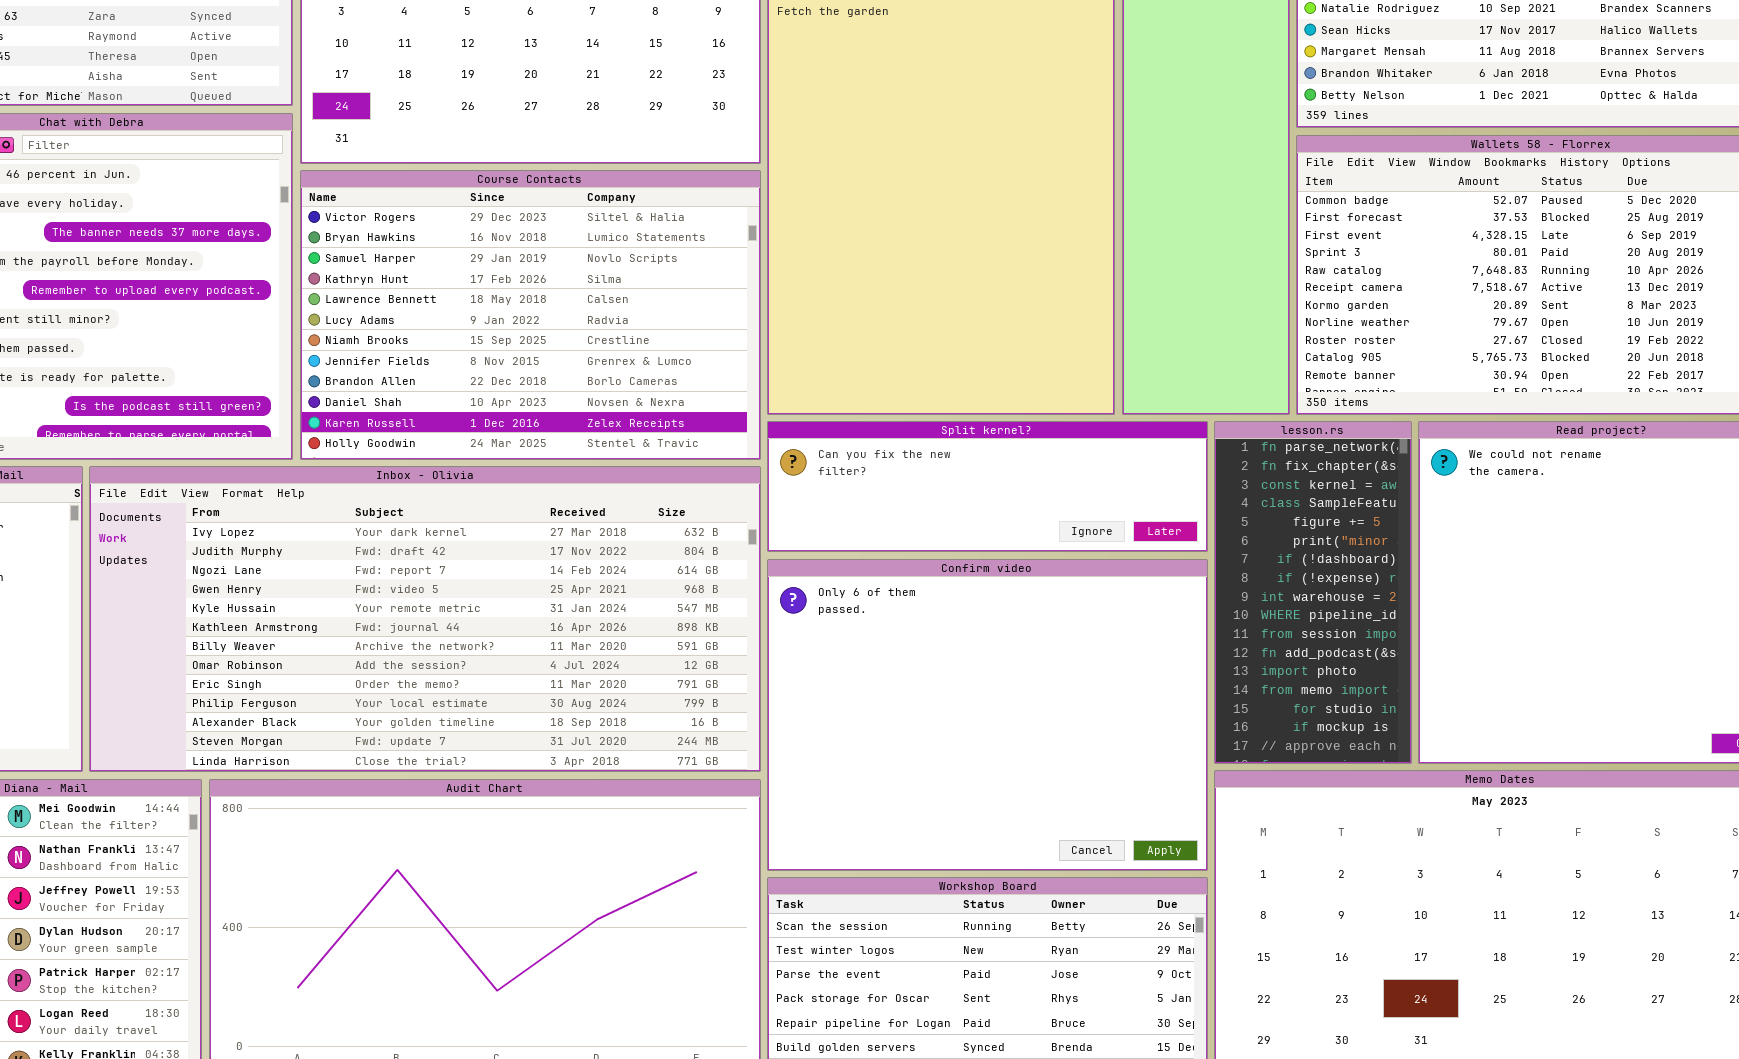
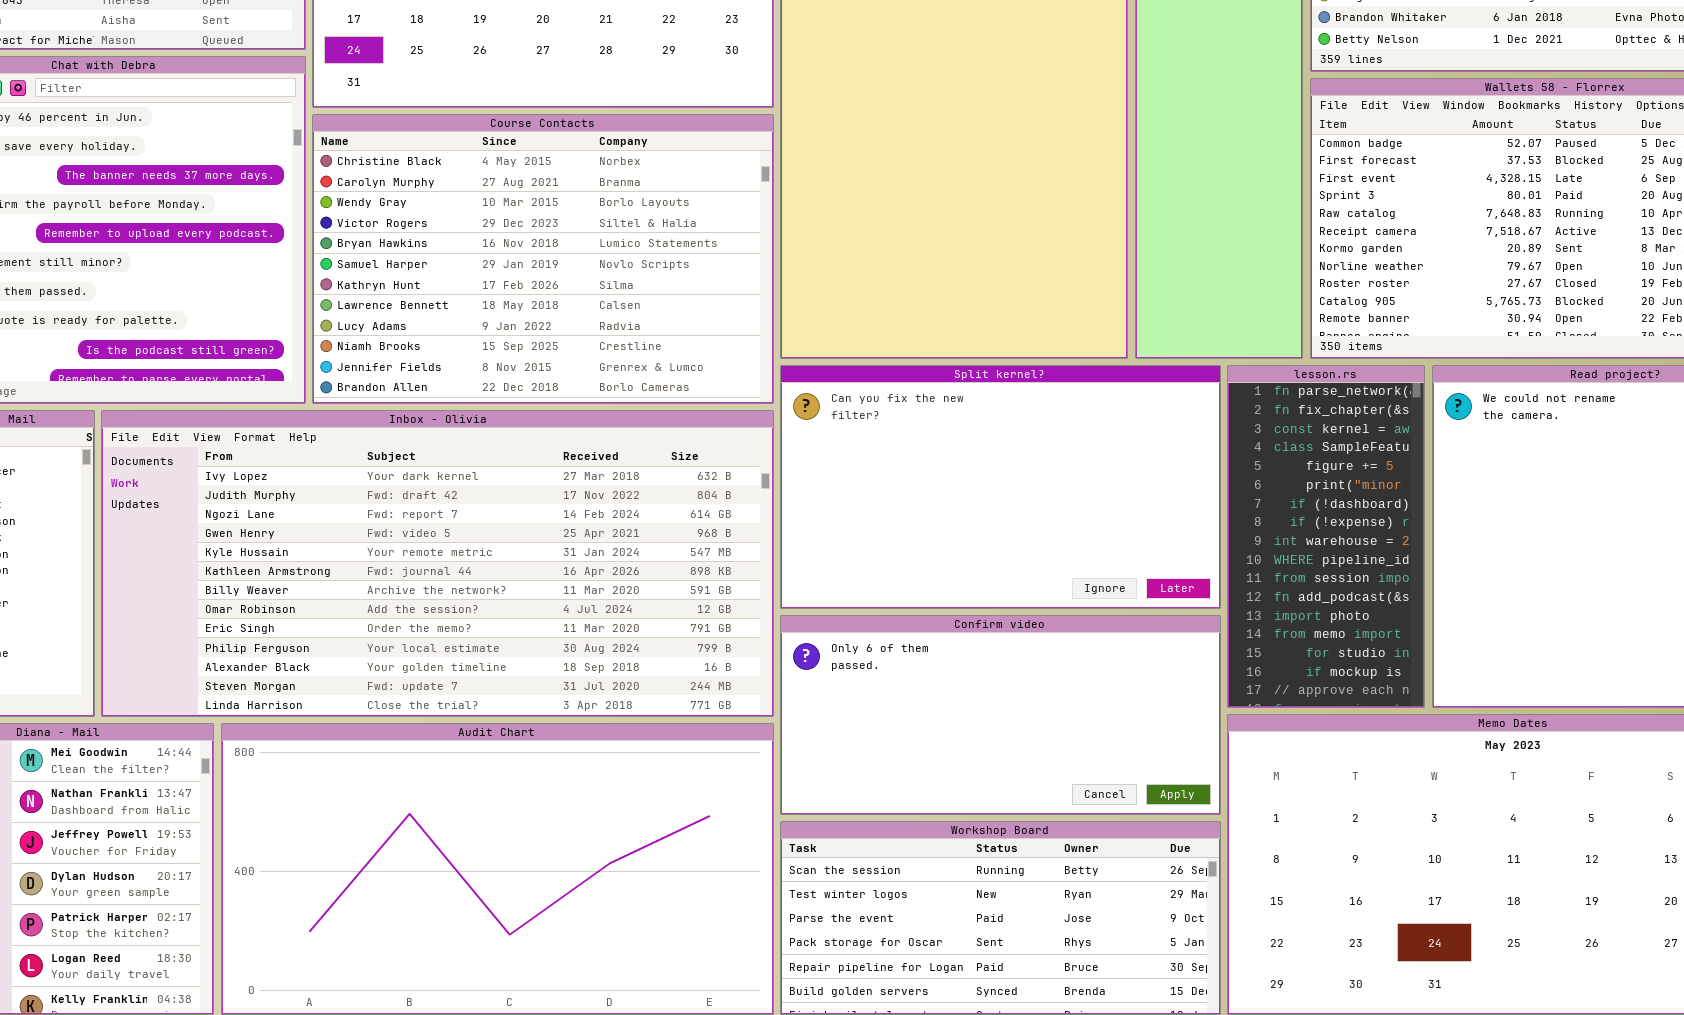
Course Contacts: [300,170,761,460] -> [312,114,774,404], scrolled up 3 rows
Split kernel?: [767,421,1208,552] -> [780,365,1221,609], resized
Confirm video: [767,559,1208,871] -> [780,615,1221,815], resized

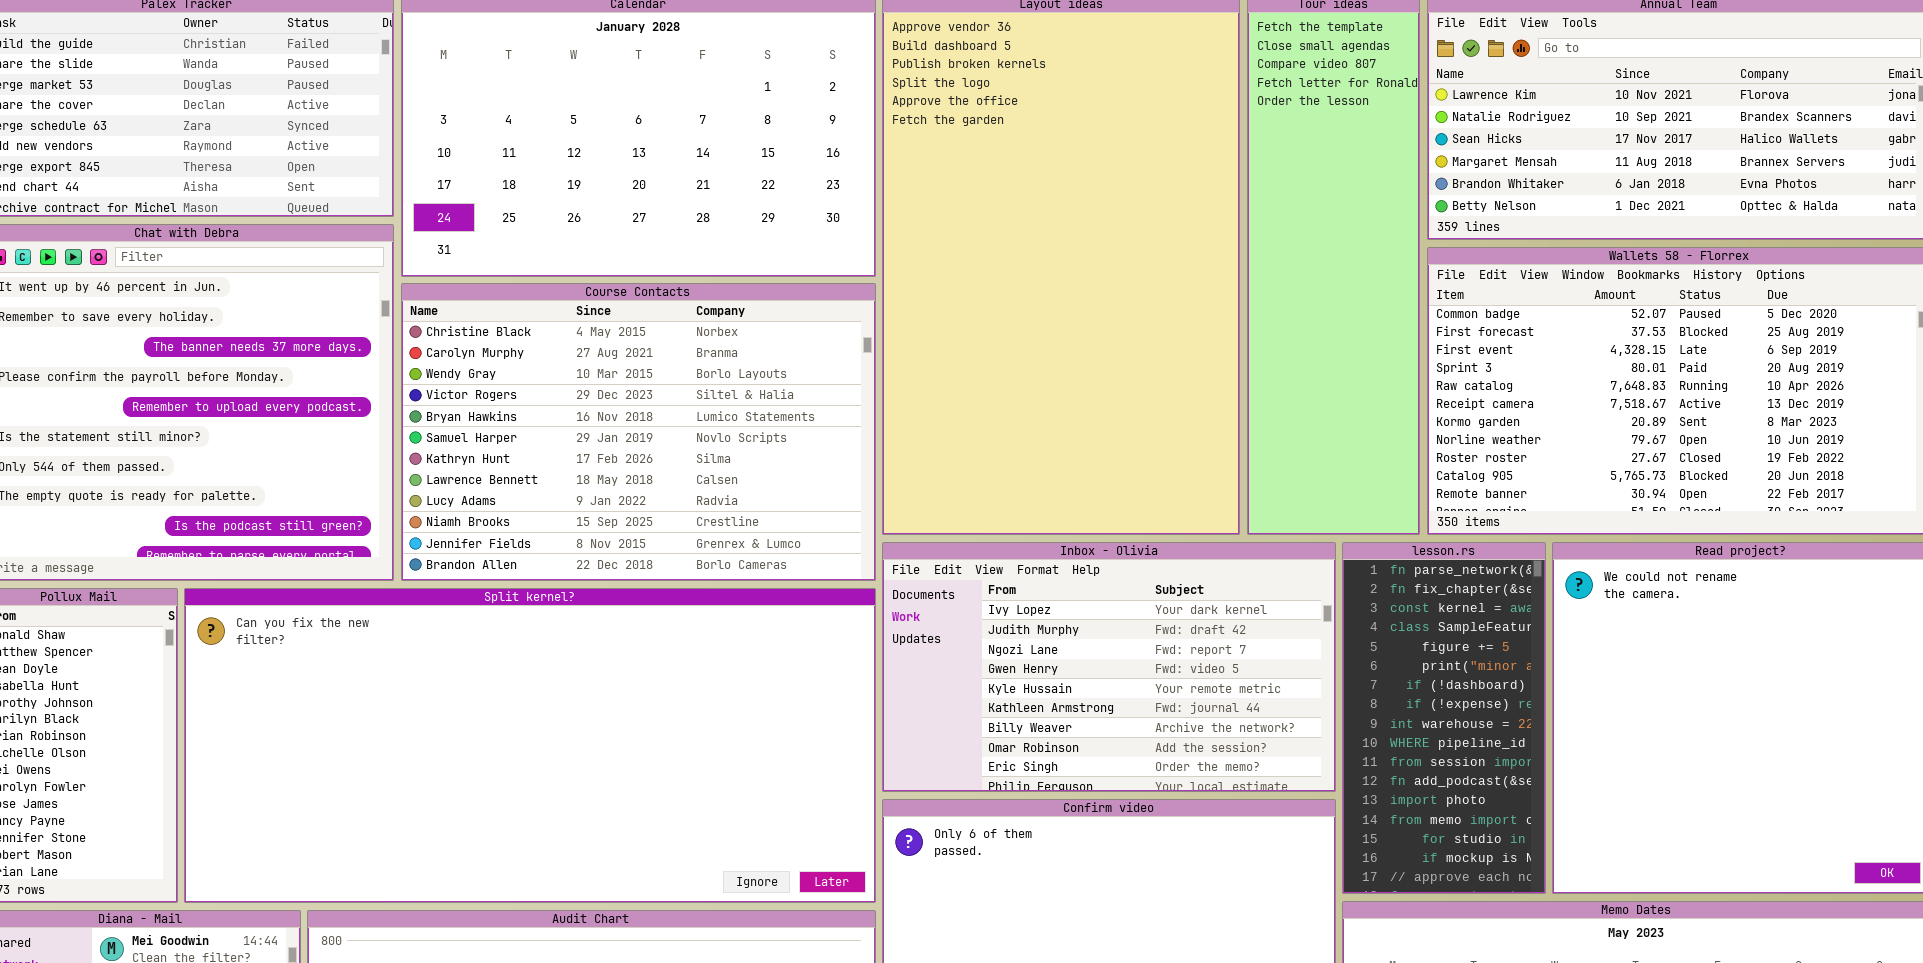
Split kernel?: [780,365,1221,609] -> [184,588,876,903], moved, resized
Inbox - Olivia: [101,410,774,717] -> [882,542,1336,792], moved, resized

